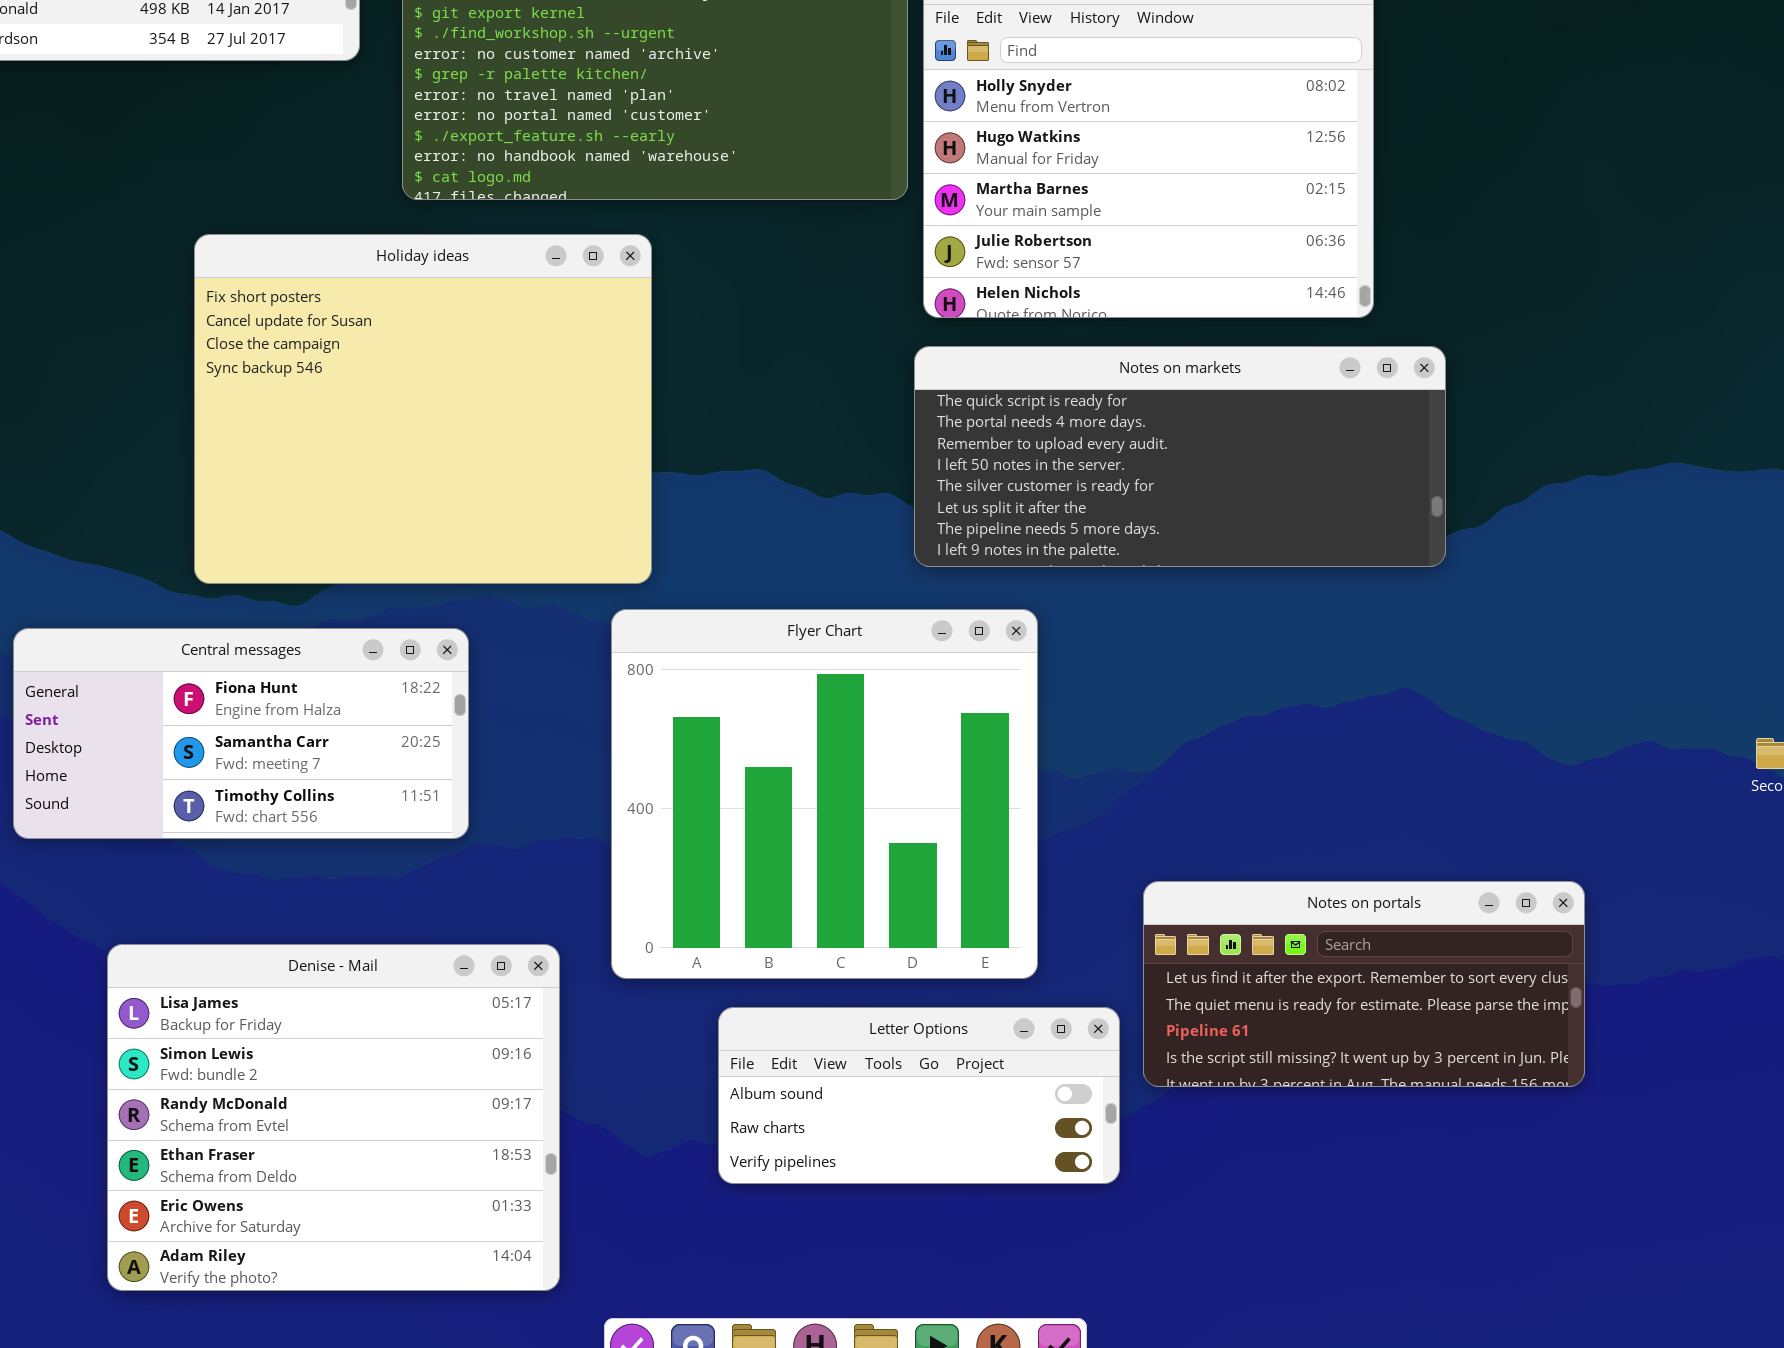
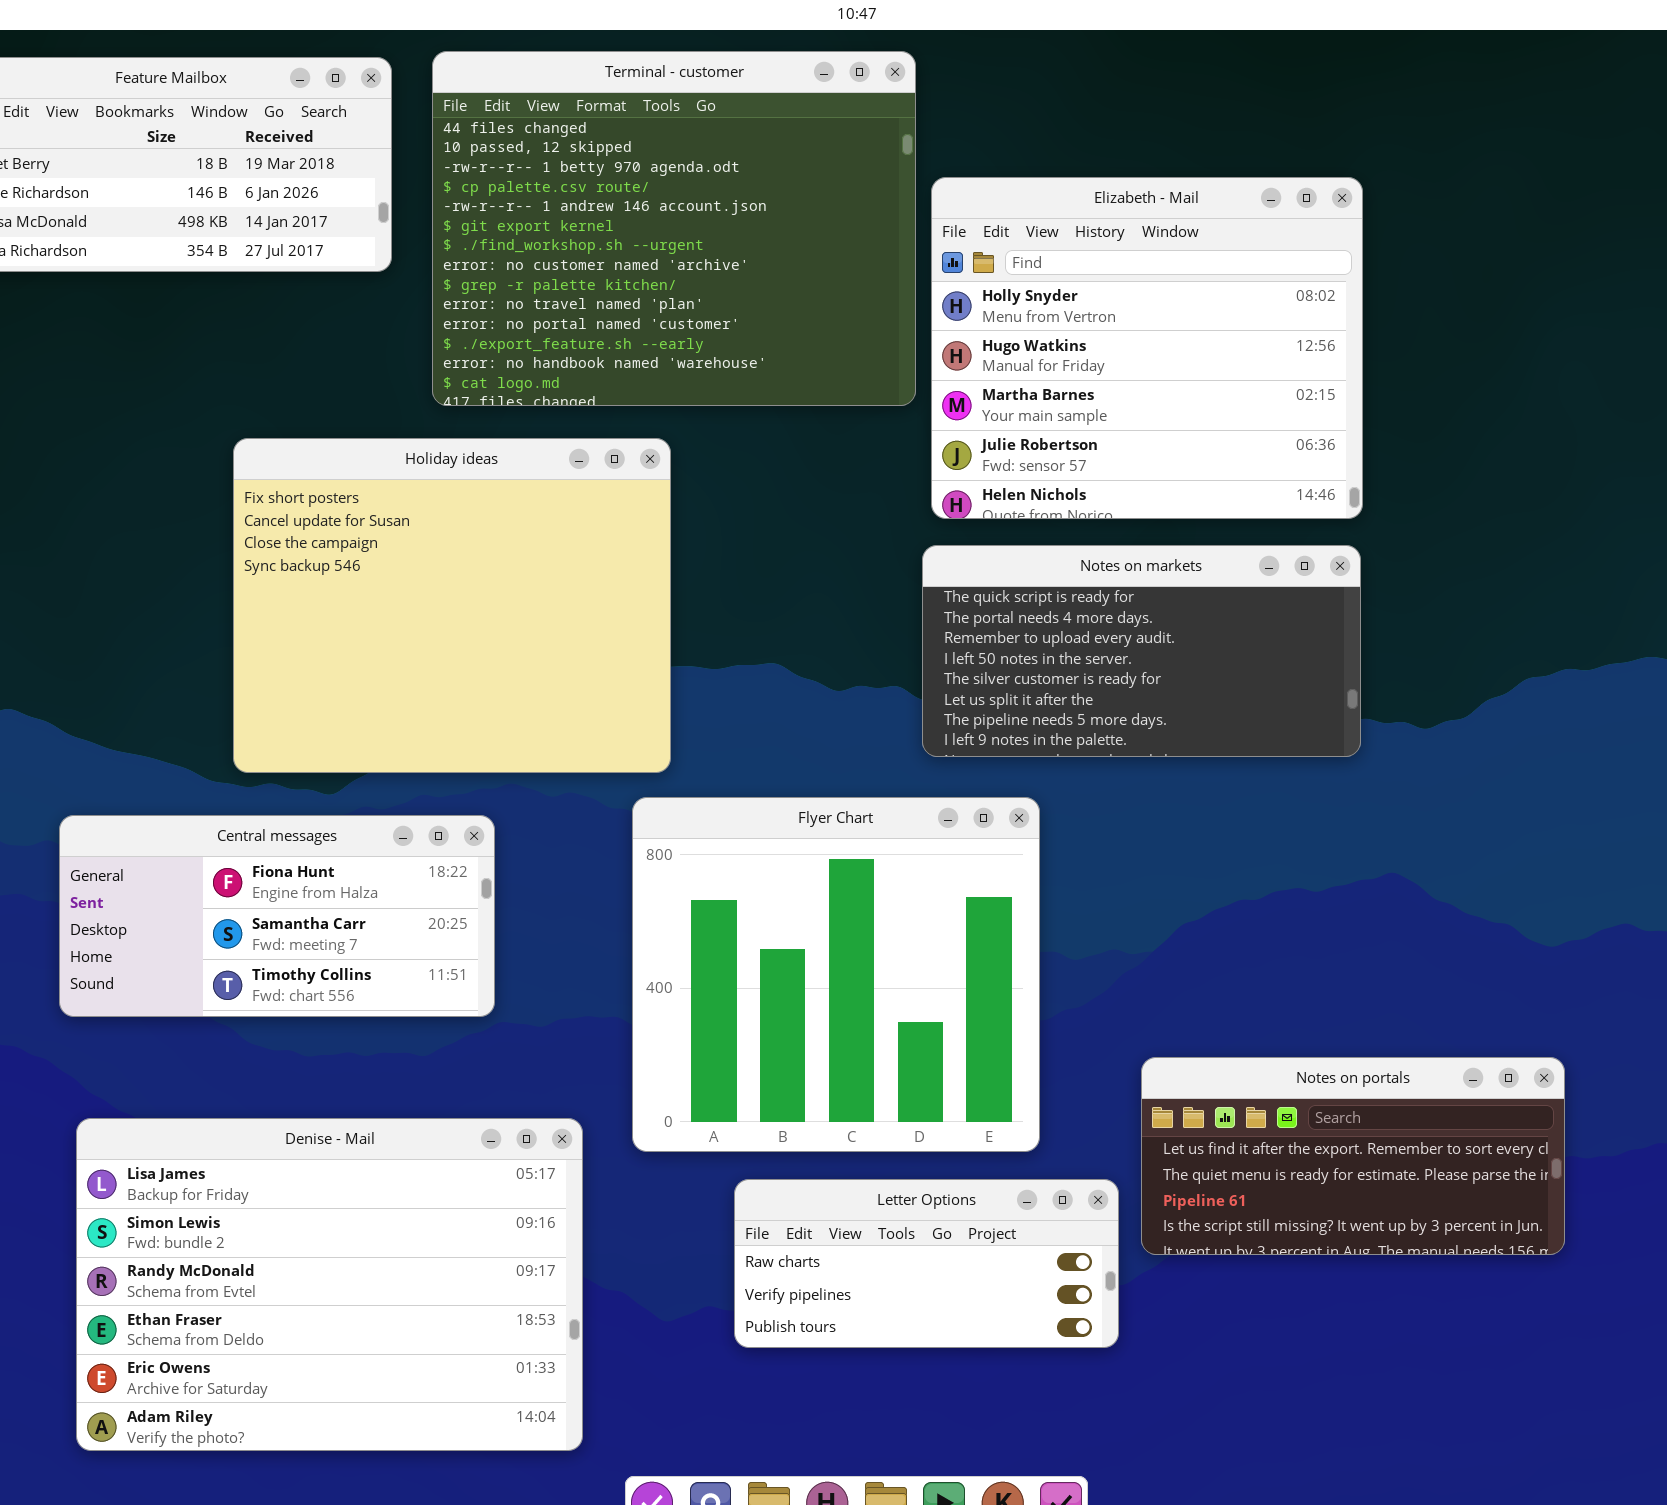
Notes on markets: [914,346,1446,567] -> [922,545,1361,757], resized
Denise - Mail: [107,944,560,1291] -> [76,1118,583,1451], resized
Letter Options: [718,1007,1120,1184] -> [734,1179,1119,1348], scrolled down 1 row

